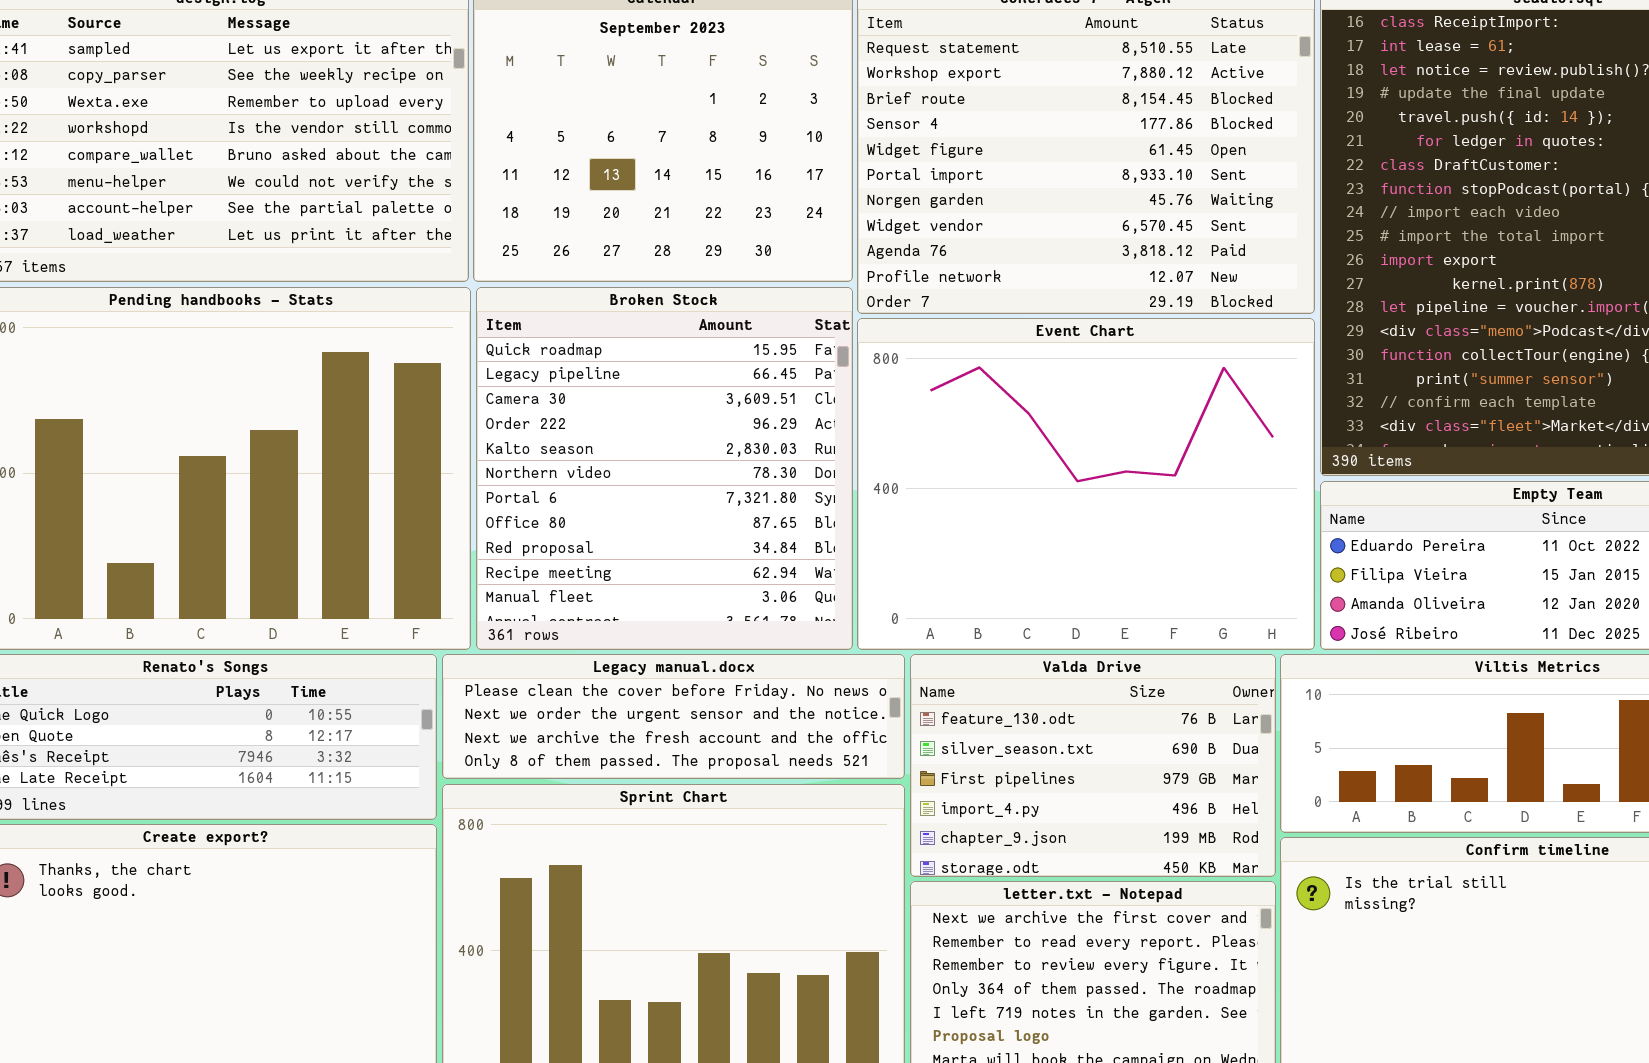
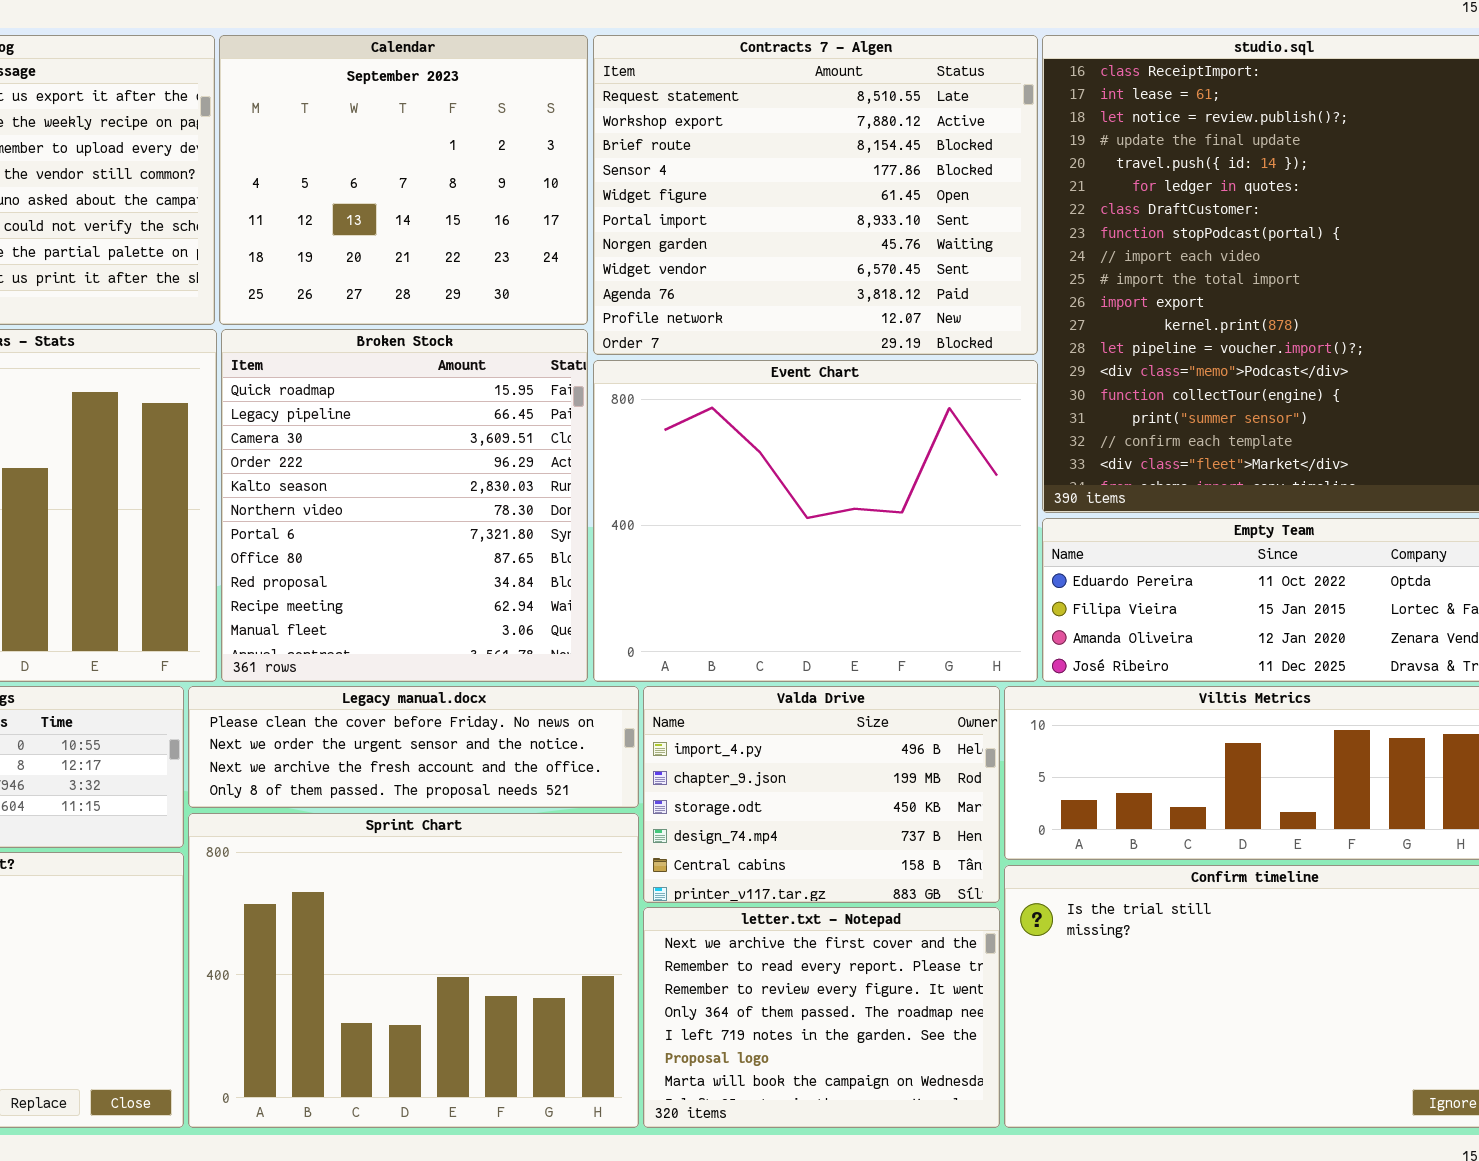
Valda Drive: [910,654,1276,877] -> [643,686,1000,903], scrolled down 3 rows

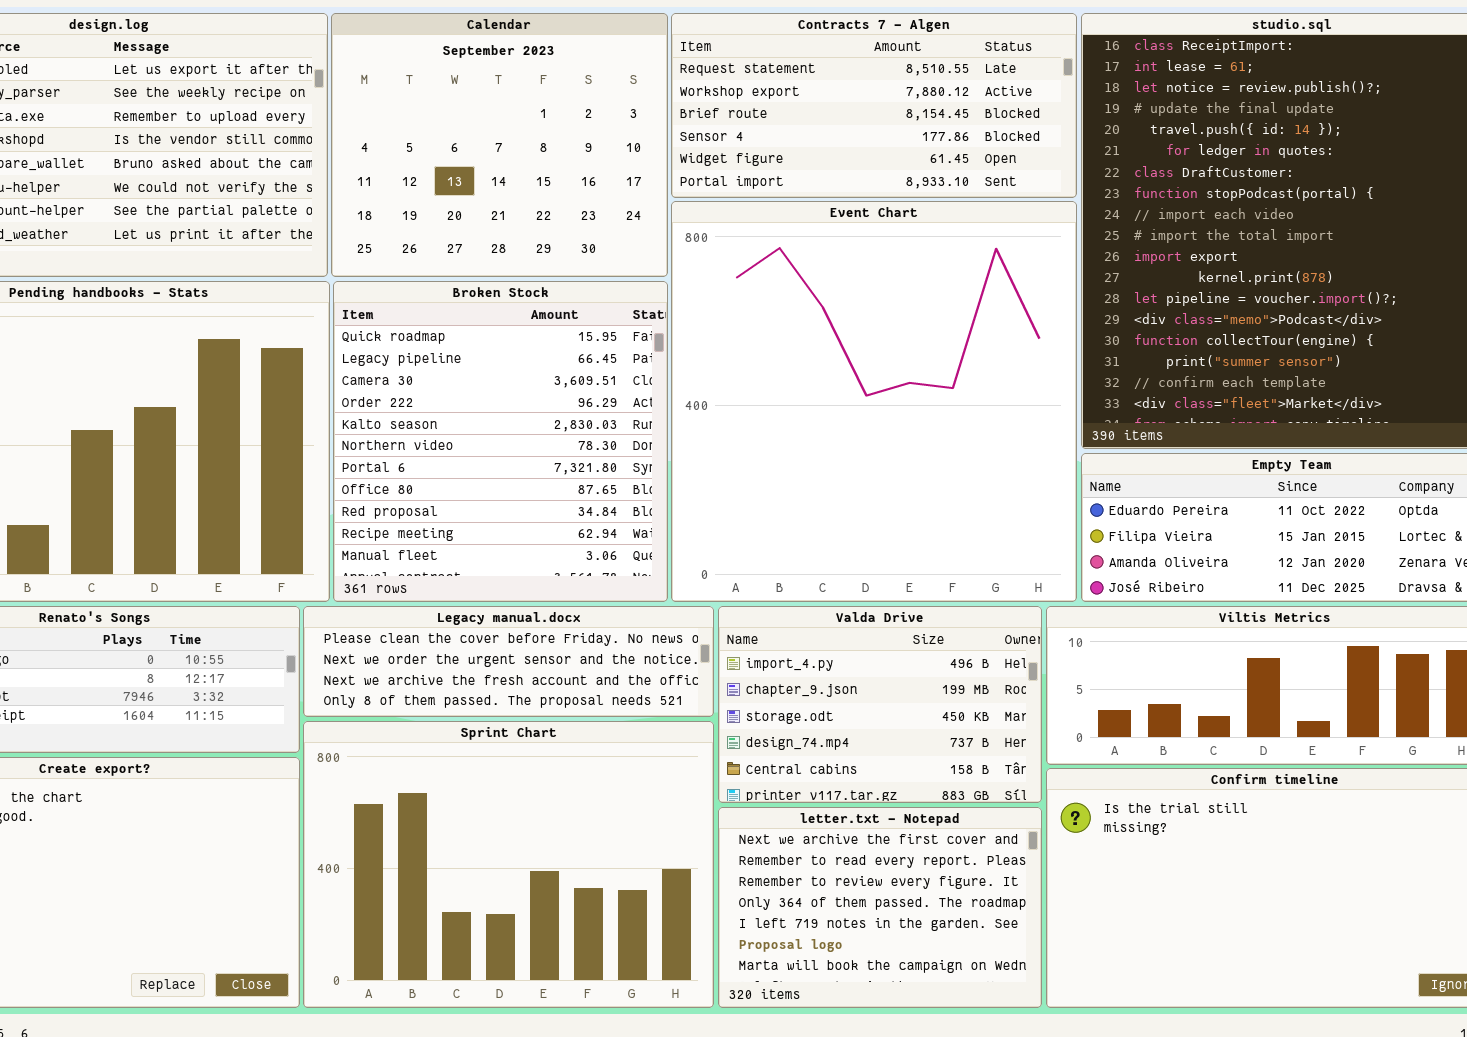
Contracts 7 - Algen: [593,35,1038,355] -> [671,13,1077,198], resized
Event Chart: [593,360,1038,682] -> [671,201,1077,602], resized

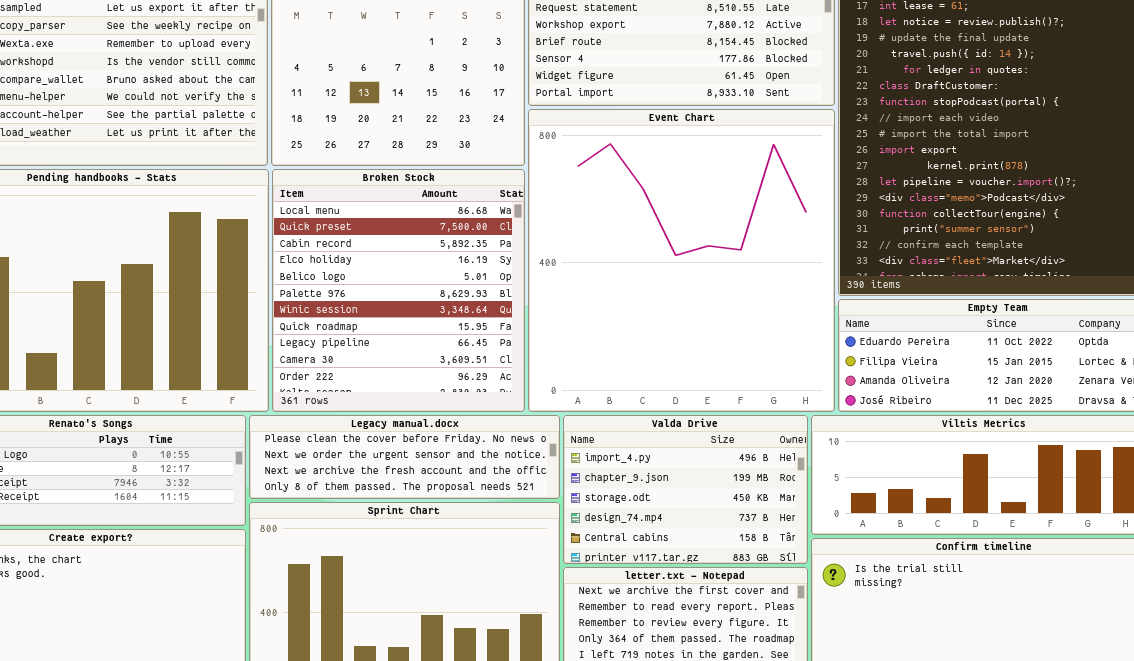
Broken Stock: [333,281,668,602] -> [272,169,525,412], scrolled up 7 rows

